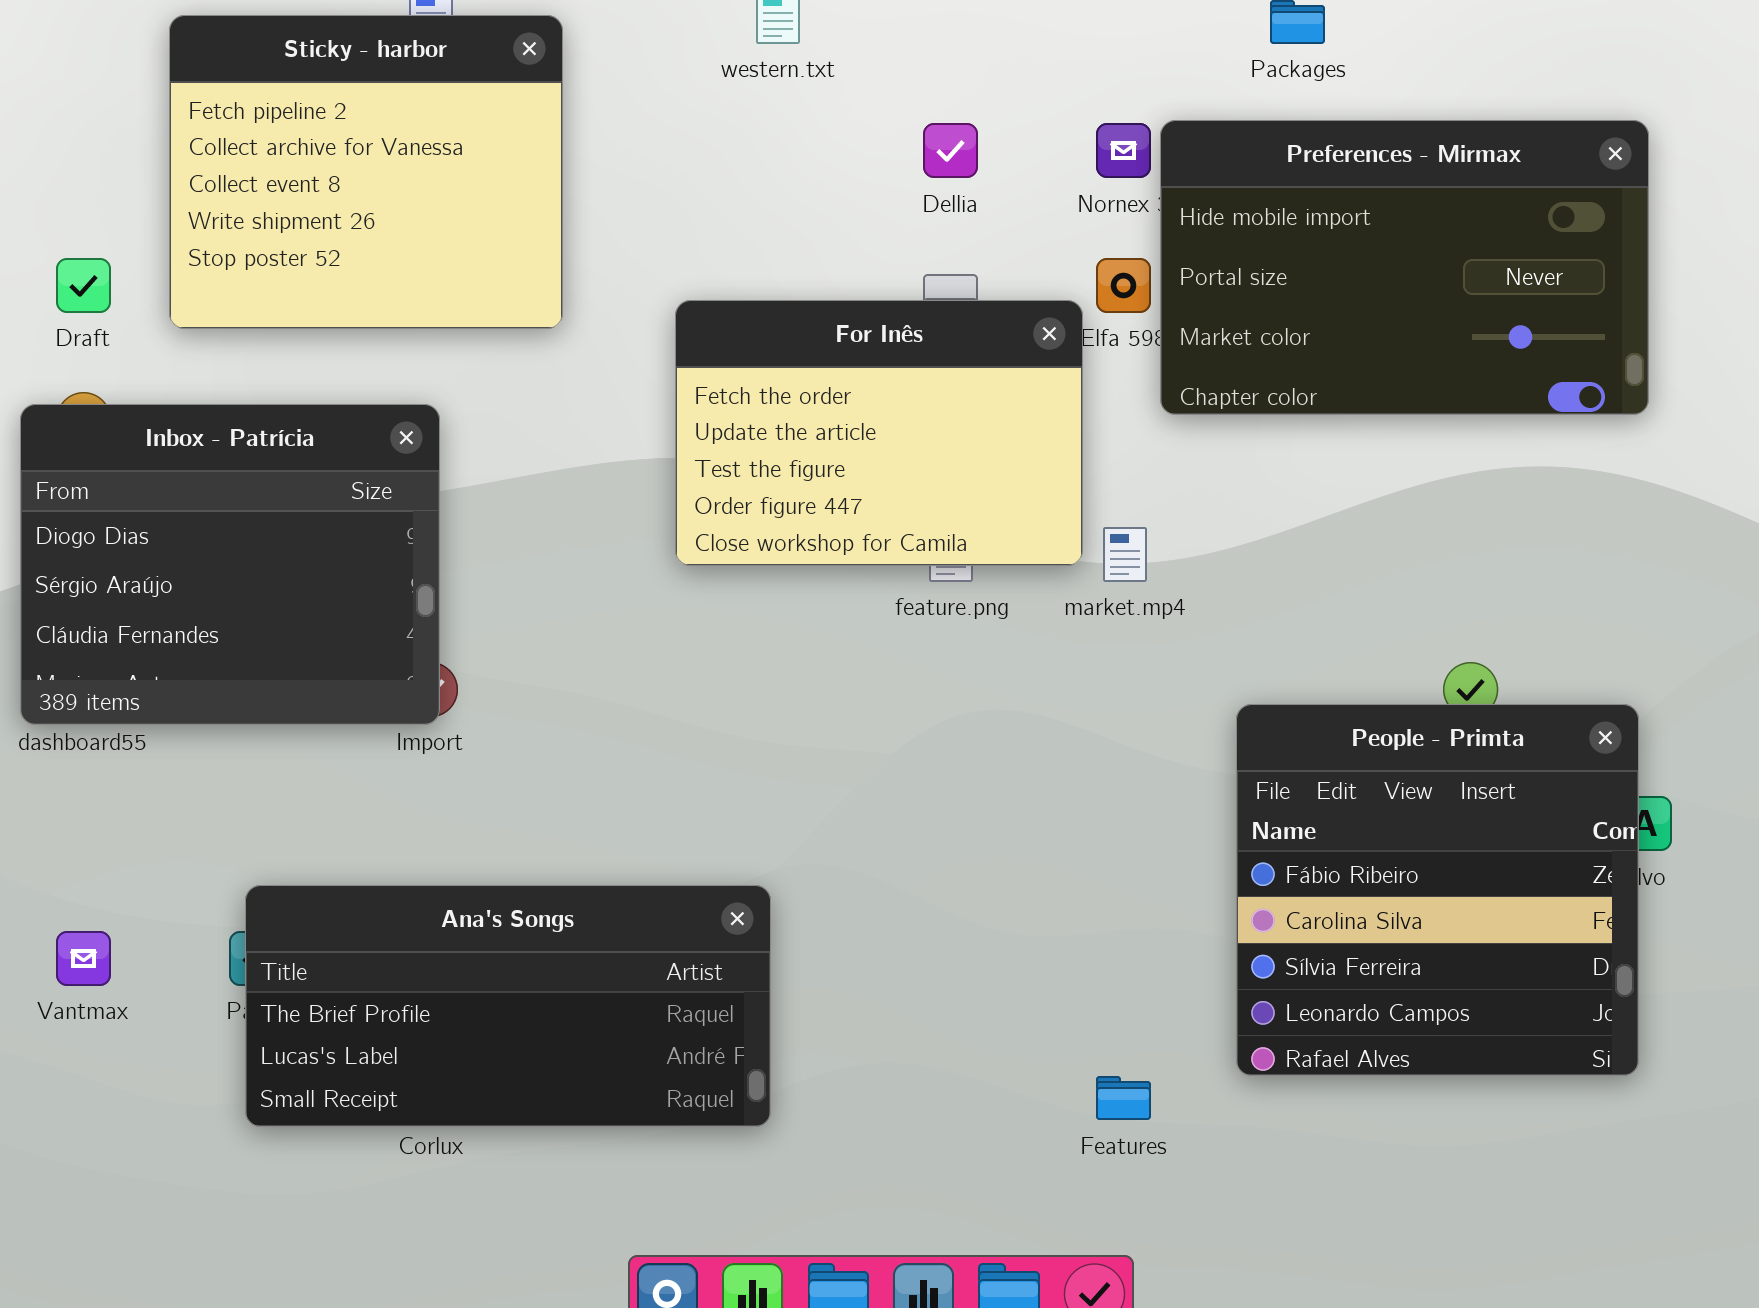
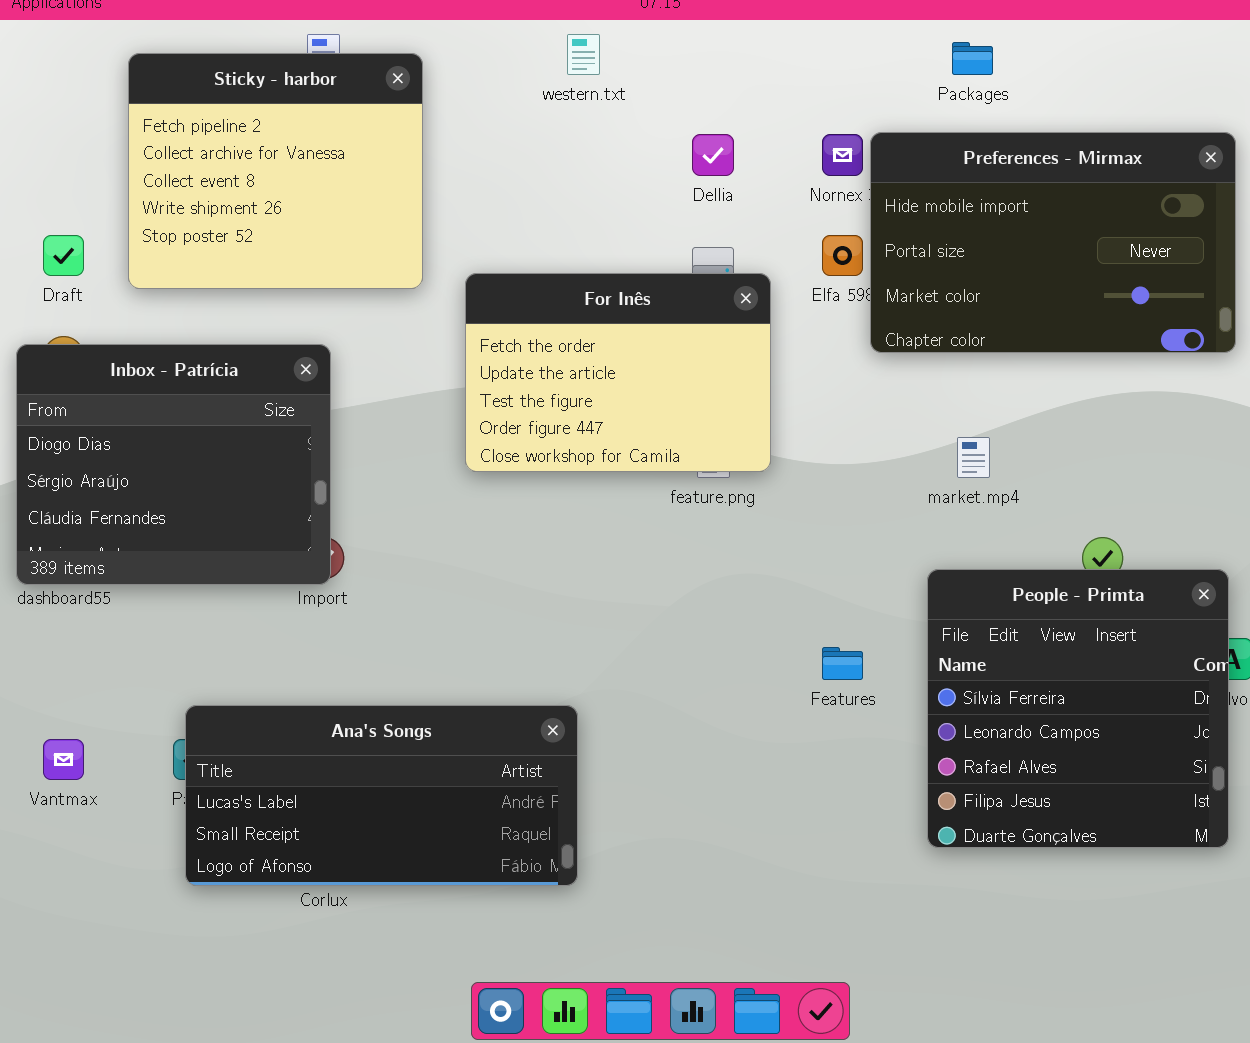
For Inês: [675,300,1083,566] -> [465,273,771,472], moved
market.mp4: [1103,527,1147,582] -> [957,437,990,478], moved
People - Primta: [1236,704,1639,1076] -> [927,569,1229,848], scrolled down 2 rows
Ana's Songs: [245,885,771,1127] -> [185,705,578,886], scrolled down 1 row
Features: [1096,1076,1151,1120] -> [822,647,863,680], moved

